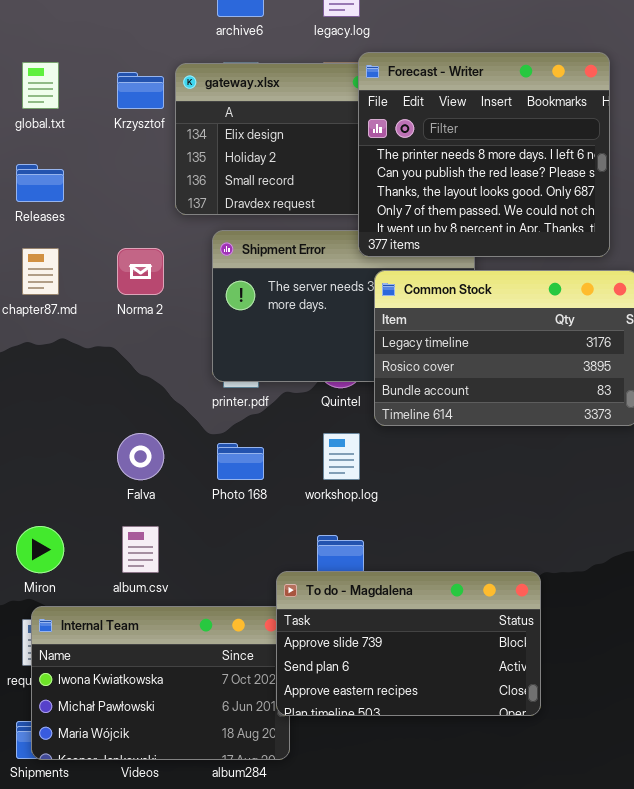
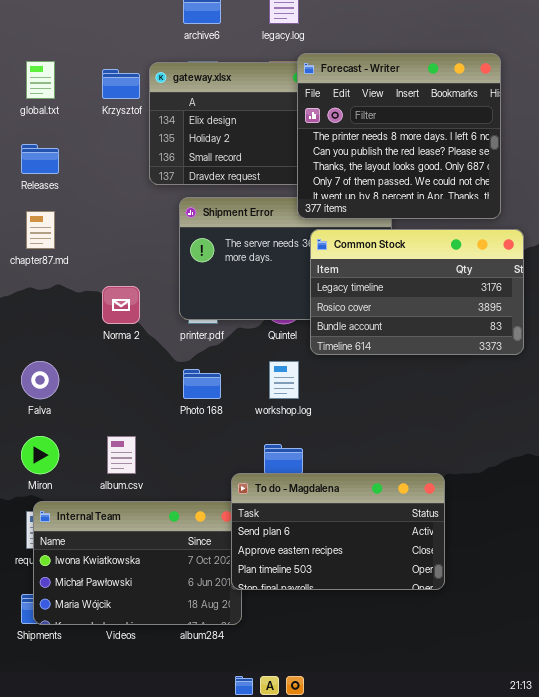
Norma 2: [117,248,164,295] -> [102,286,140,324], moved
Falva: [117,433,164,480] -> [21,361,59,399], moved
To do - Magdalena: [276,571,541,716] -> [231,473,445,590], scrolled down 1 row

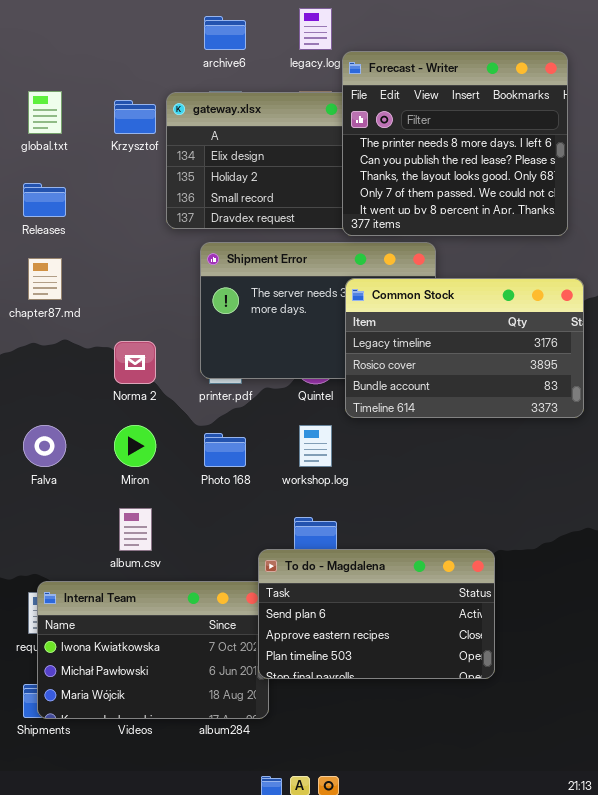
Forecast - Writer: [297,53,501,219] -> [342,51,568,236], moved
Miron: [21,436,59,474] -> [114,425,156,467], moved

